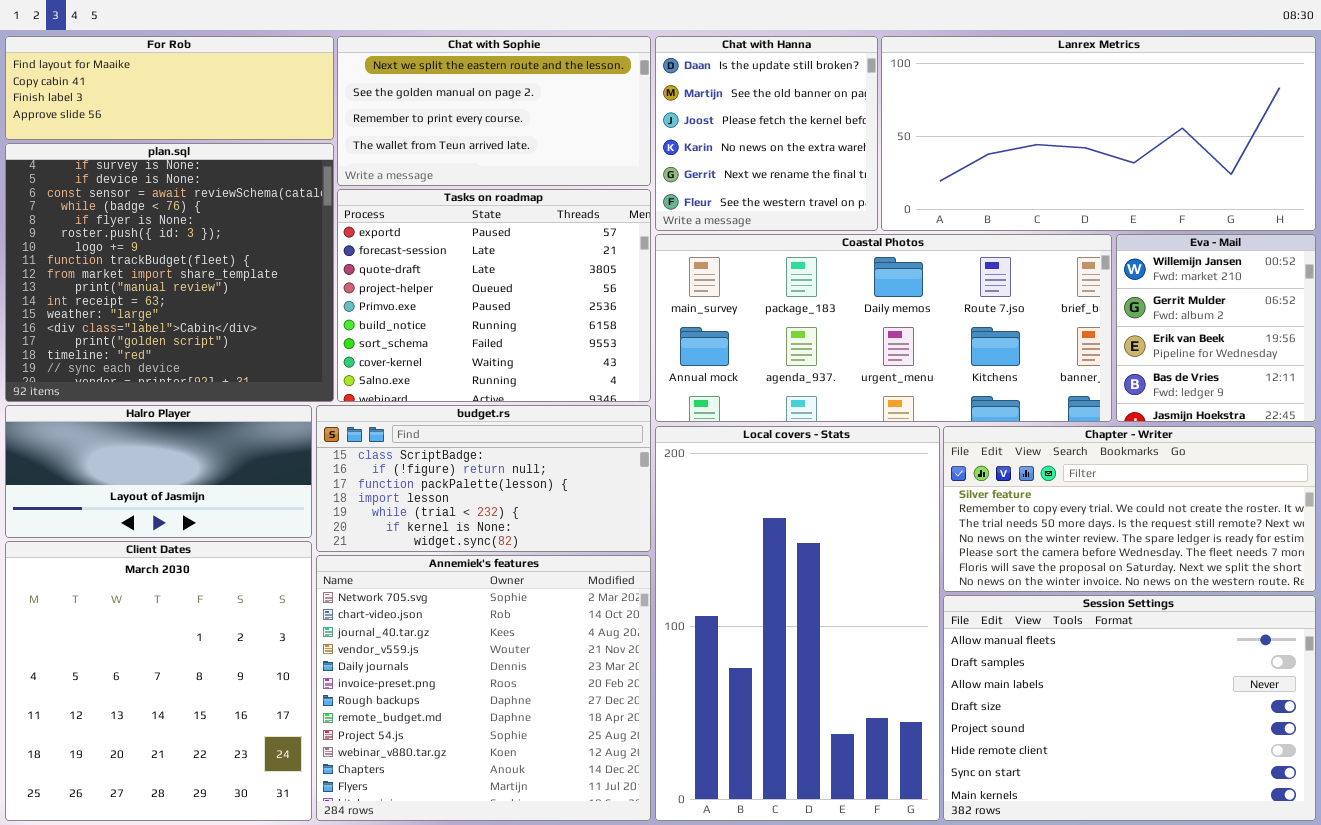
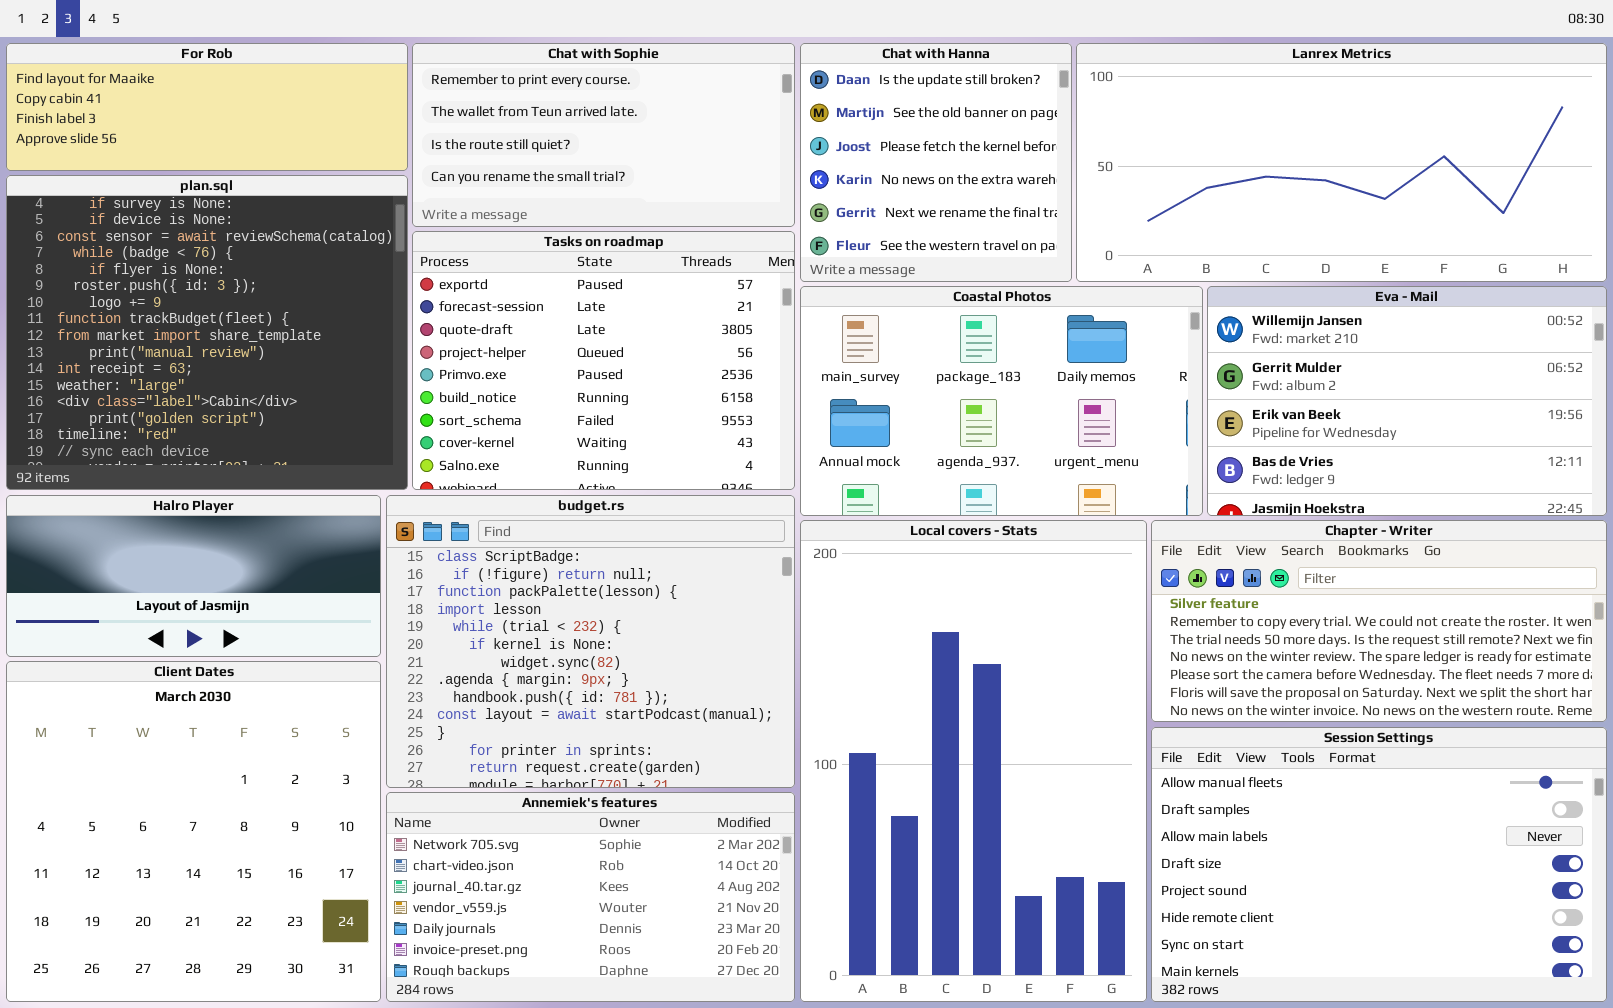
Chat with Sophie: [337,36,651,186] -> [412,43,795,227], scrolled down 2 rows
Coastal Photos: [655,234,1112,422] -> [800,286,1203,516], resized
Eva - Mail: [1116,234,1316,422] -> [1207,286,1607,516], resized
budget.rs: [316,405,651,552] -> [386,495,795,788], resized
Annemiek's features: [316,555,651,821] -> [386,792,795,1002], resized

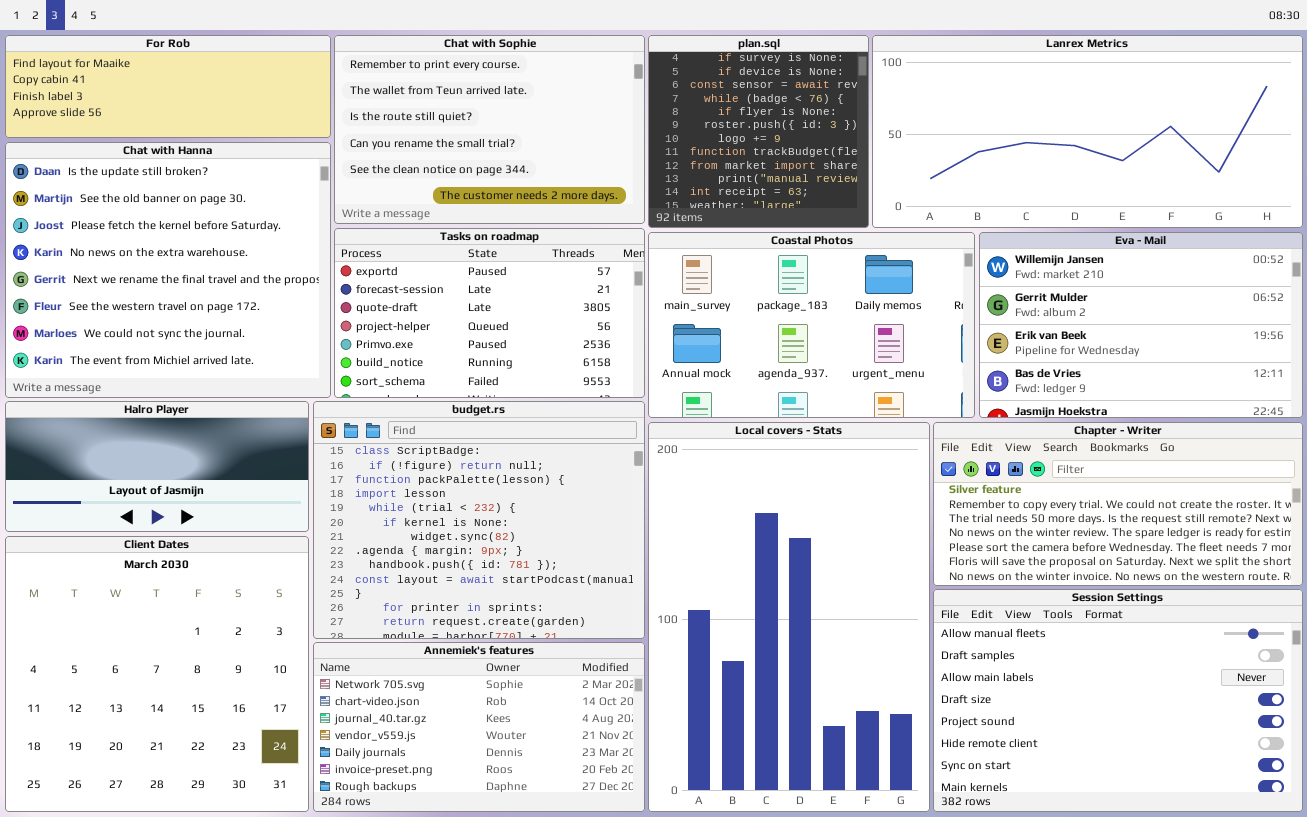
Chat with Sophie: [412,43,795,227] -> [334,35,645,224], resized
Chat with Hanna: [800,43,1072,282] -> [5,142,331,398], moved, resized
plan.sql: [6,175,408,490] -> [648,35,869,228], moved, resized
Tasks on roadmap: [412,231,795,490] -> [334,228,645,398], resized

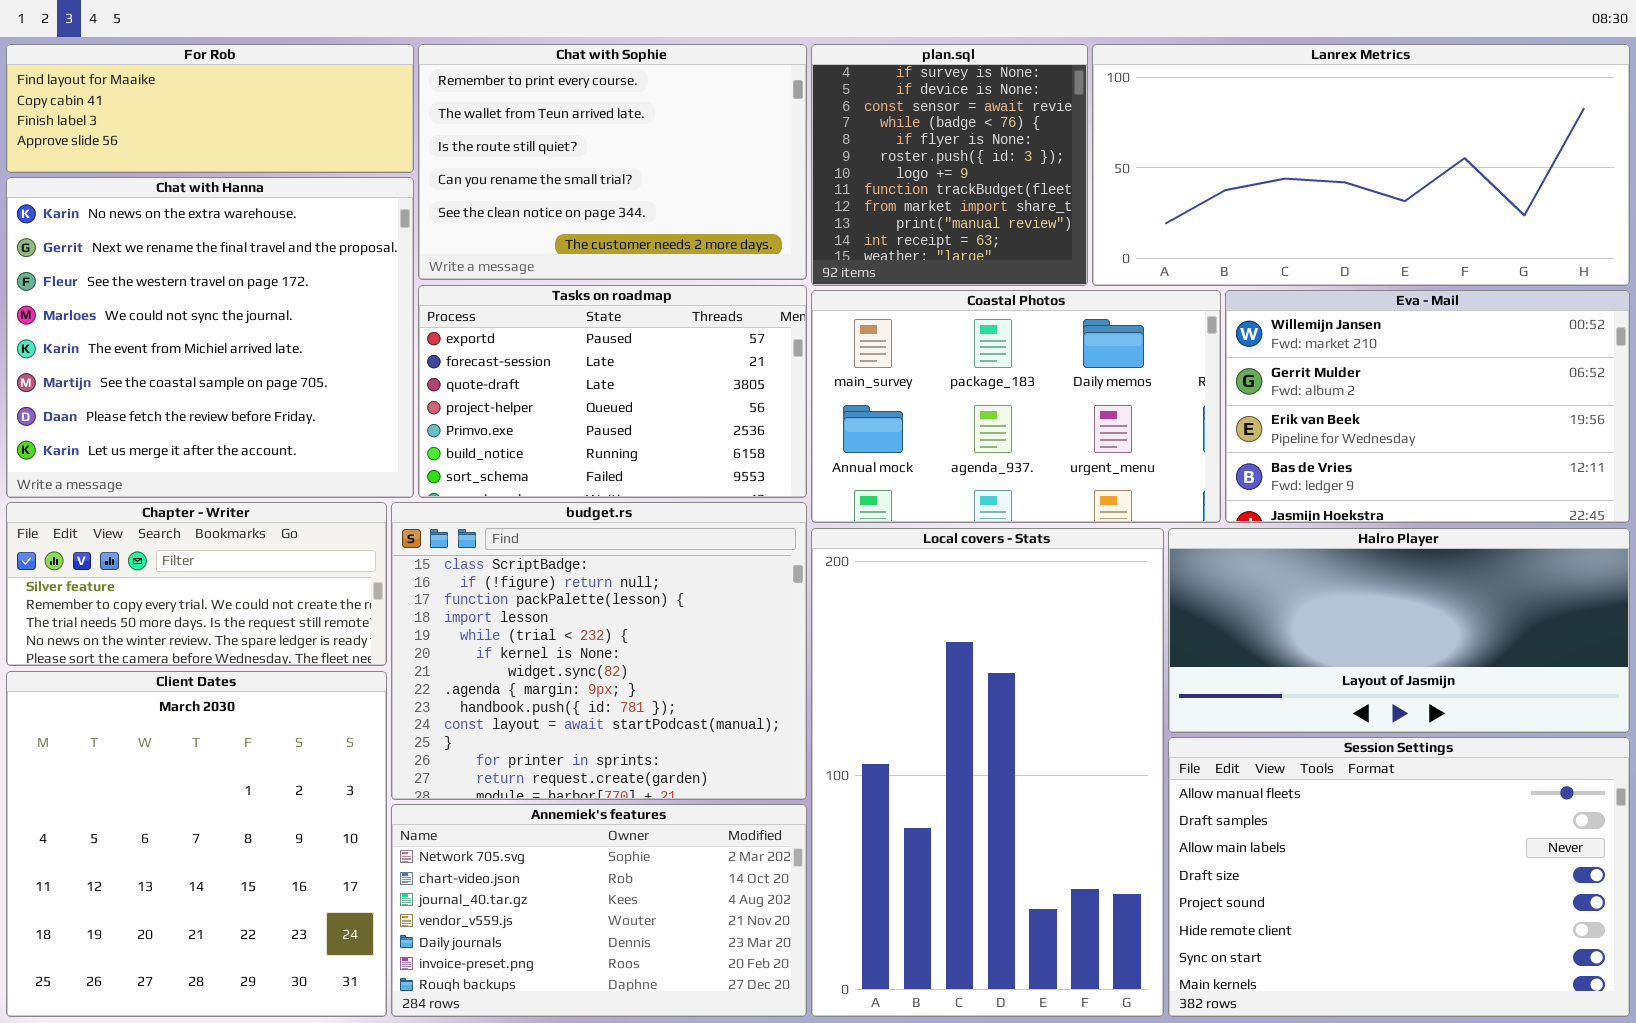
Chat with Hanna: [5,142,331,398] -> [6,177,414,498], scrolled down 3 rows
Halro Player: [5,401,309,532] -> [1168,528,1630,733], moved, resized
Chapter - Writer: [933,422,1303,586] -> [6,502,387,666], moved, resized

